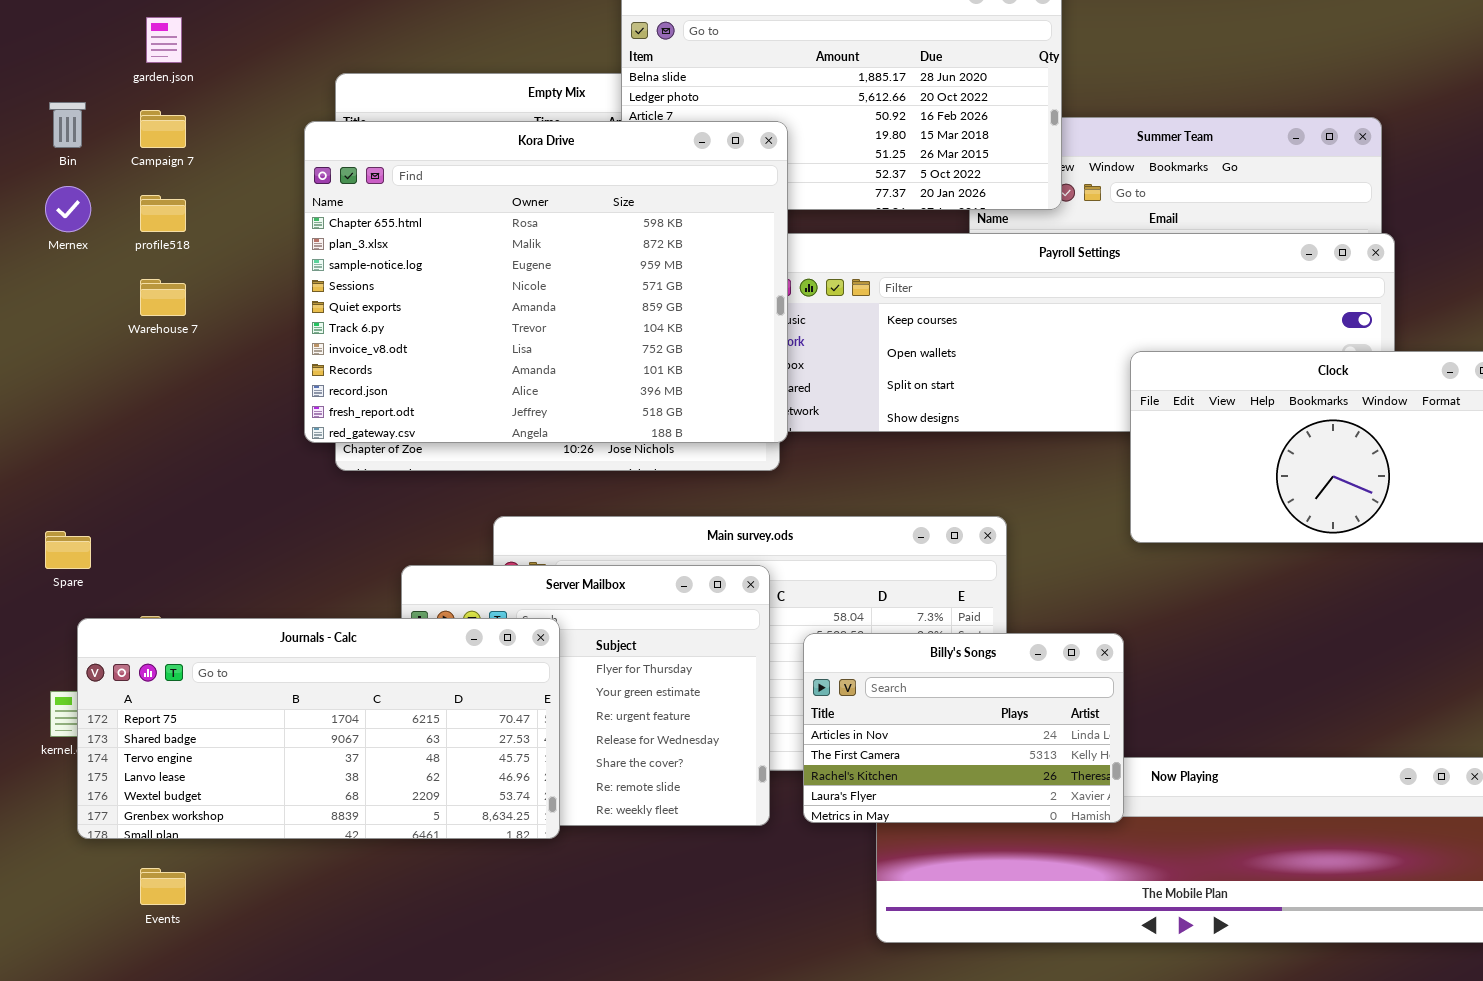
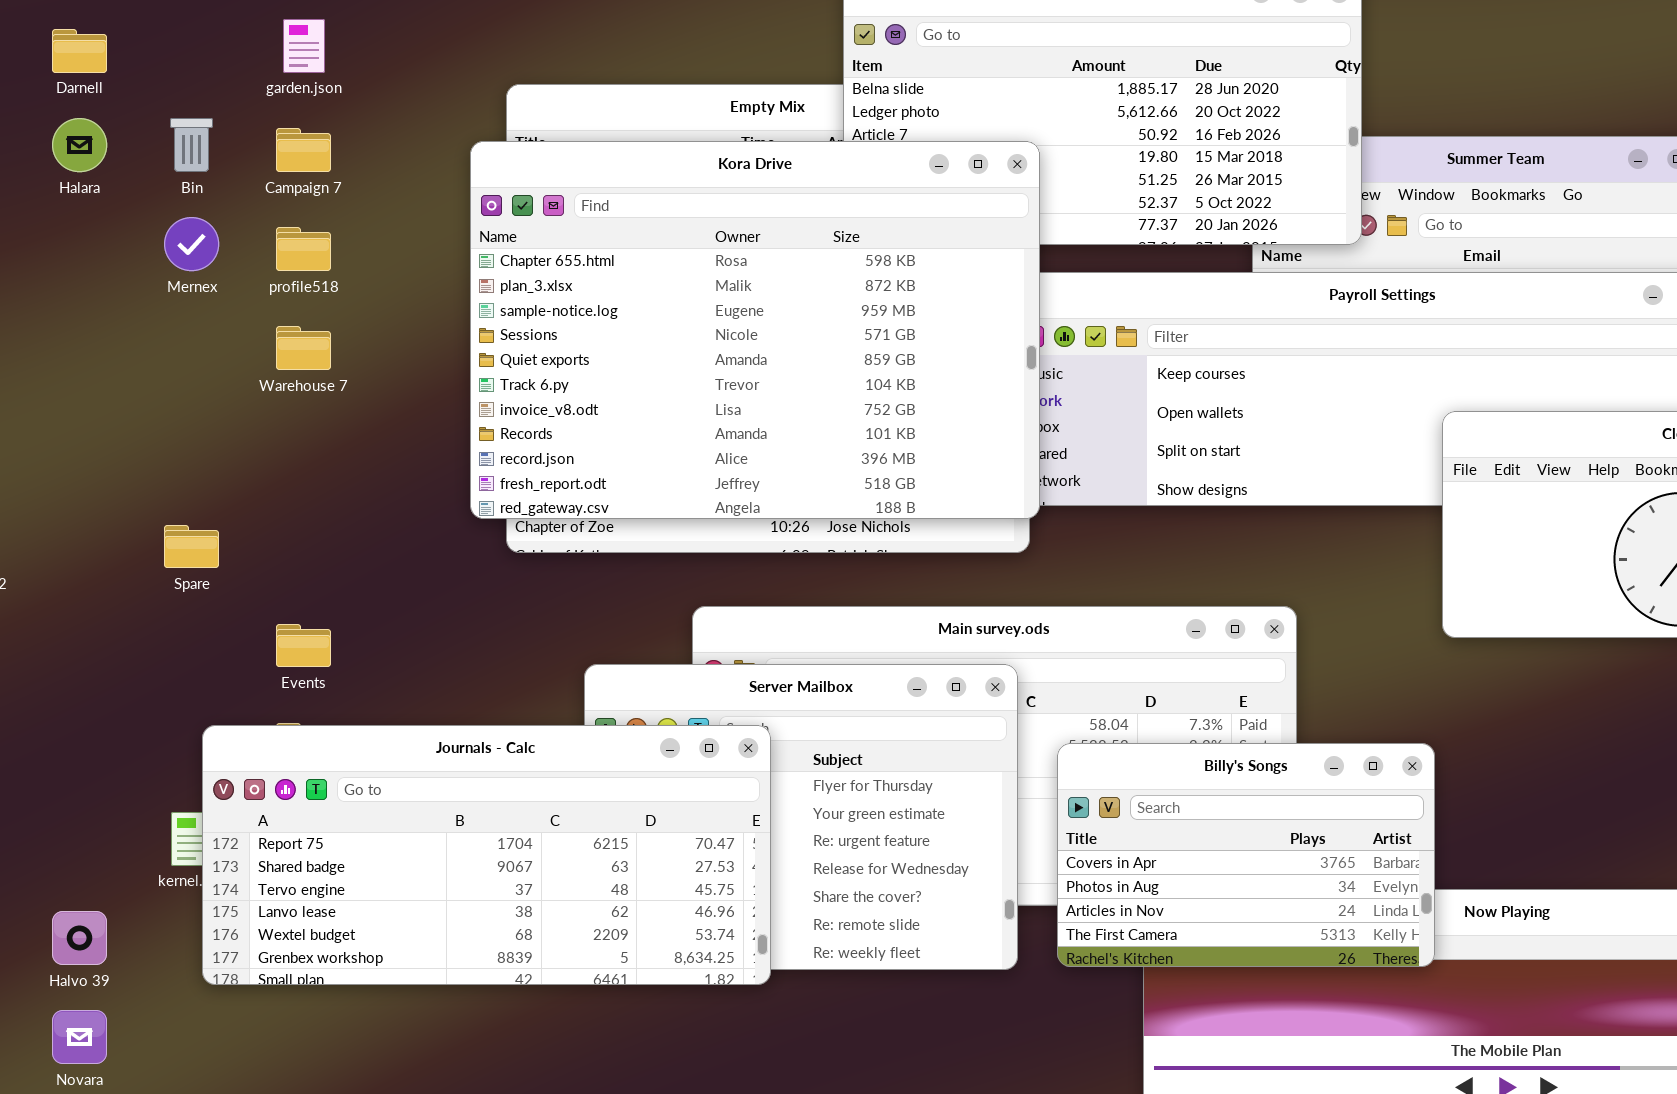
Spare: [45,531,91,569] -> [164,525,219,568], moved
Billy's Songs: [803,633,1124,823] -> [1057,743,1435,967], scrolled up 2 rows
Events: [140,868,186,905] -> [276,624,331,667], moved

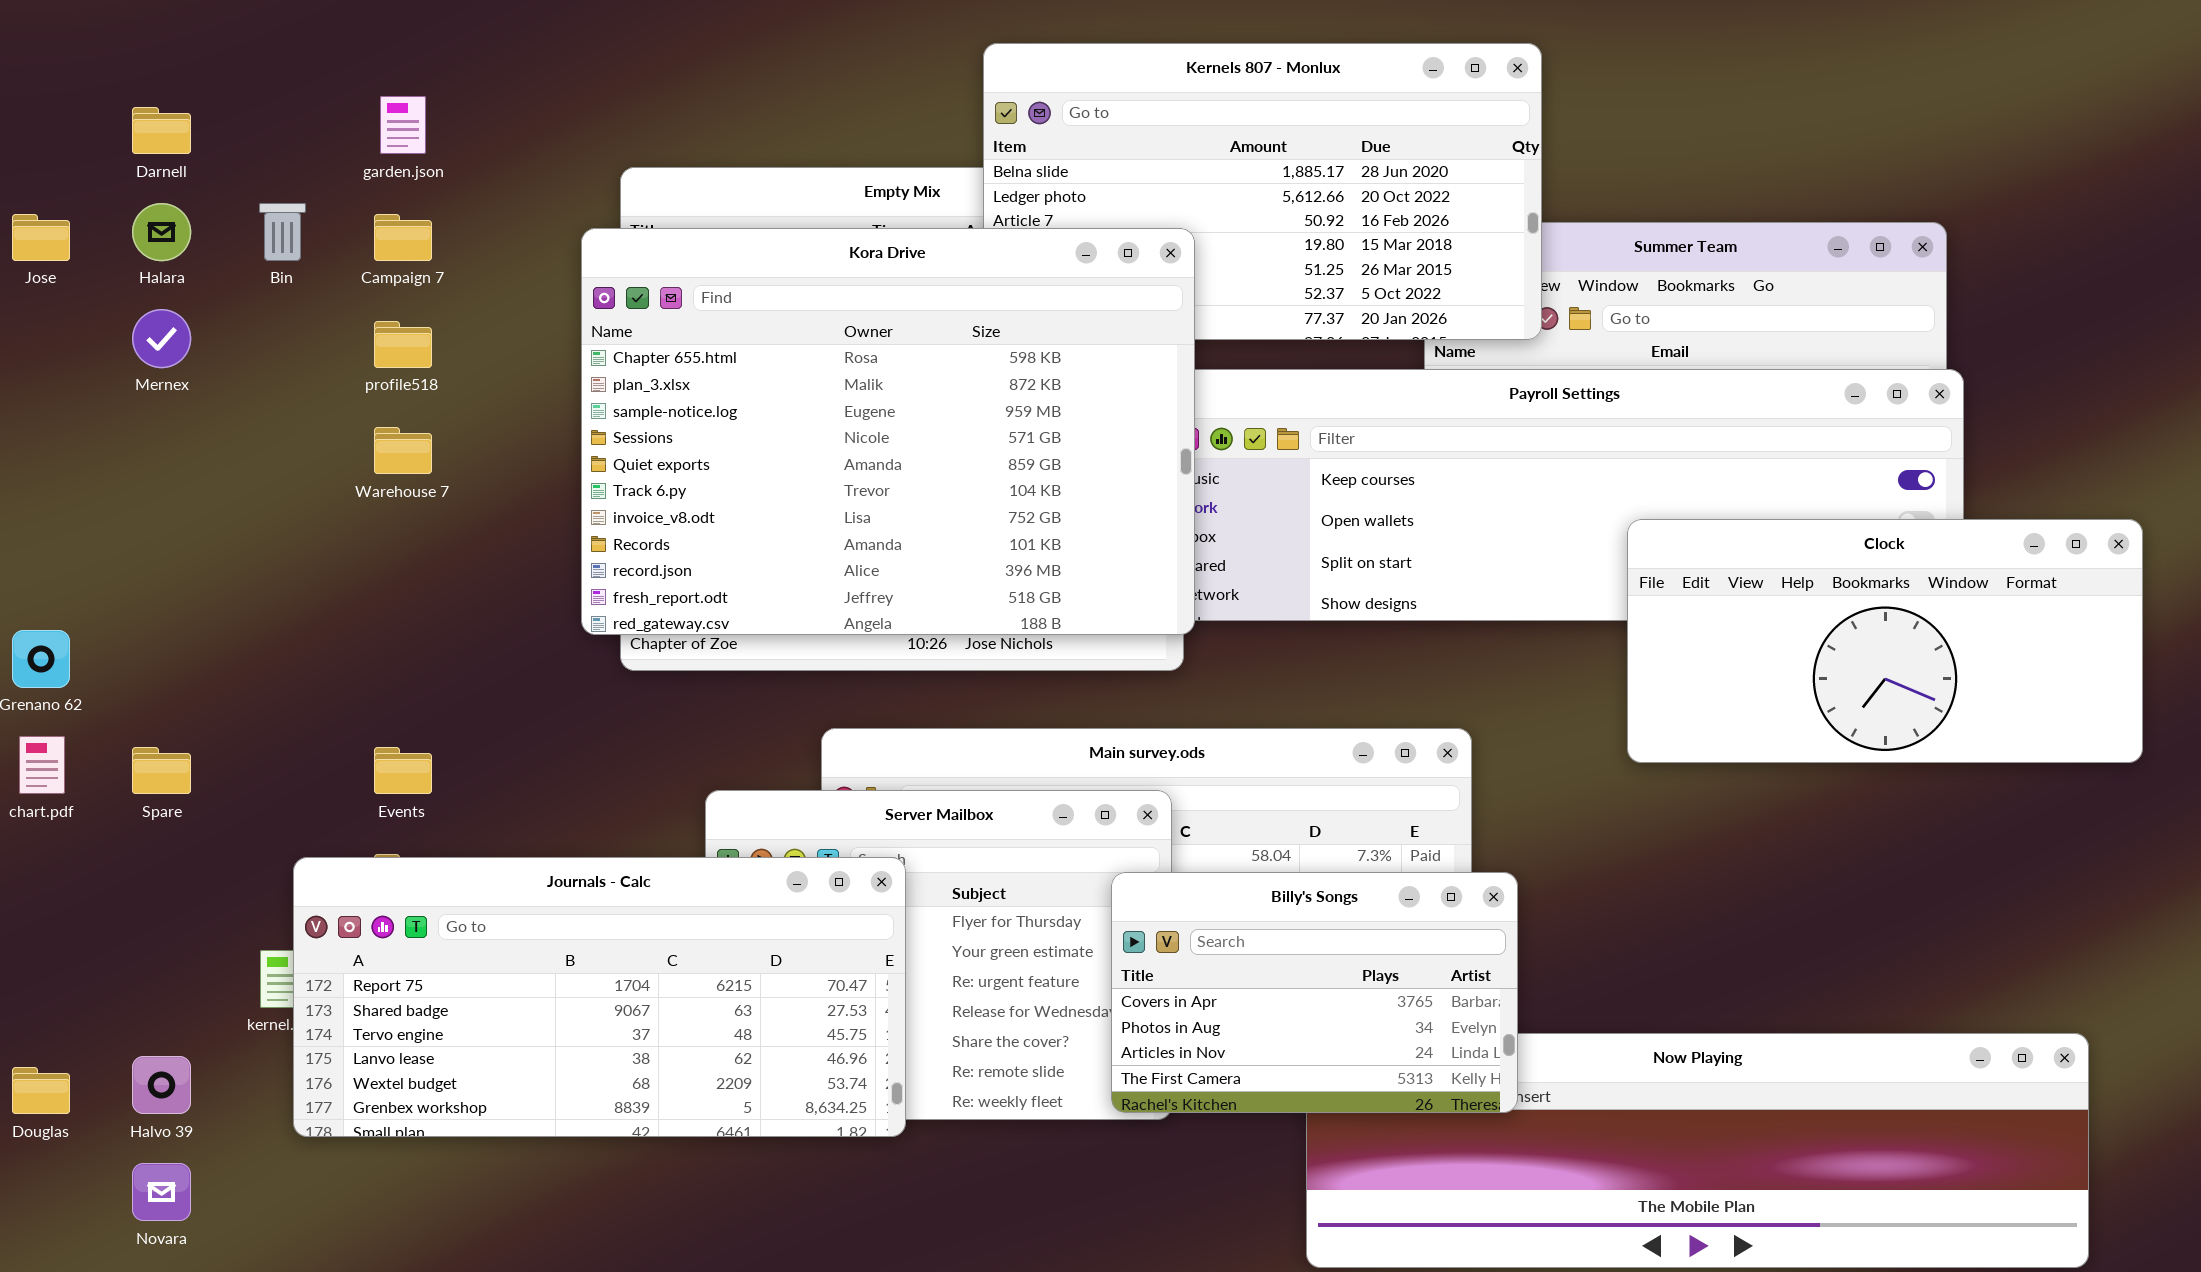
Mernex: [164,217,219,271] -> [132,309,191,368], moved
Spare: [164,525,219,568] -> [132,747,191,794], moved
Billy's Songs: [1057,743,1435,967] -> [1111,872,1518,1113], moved

